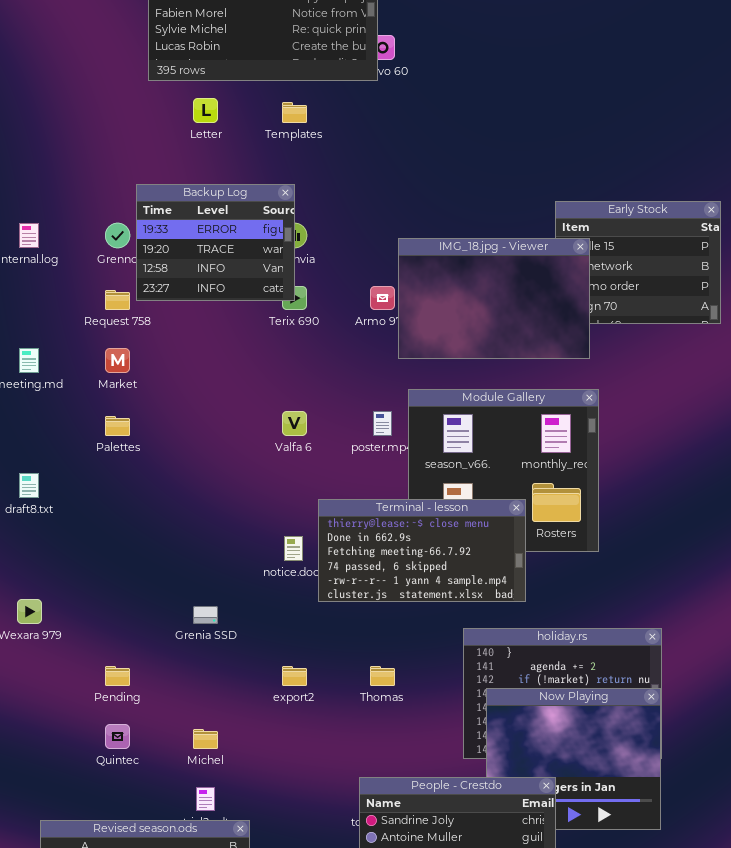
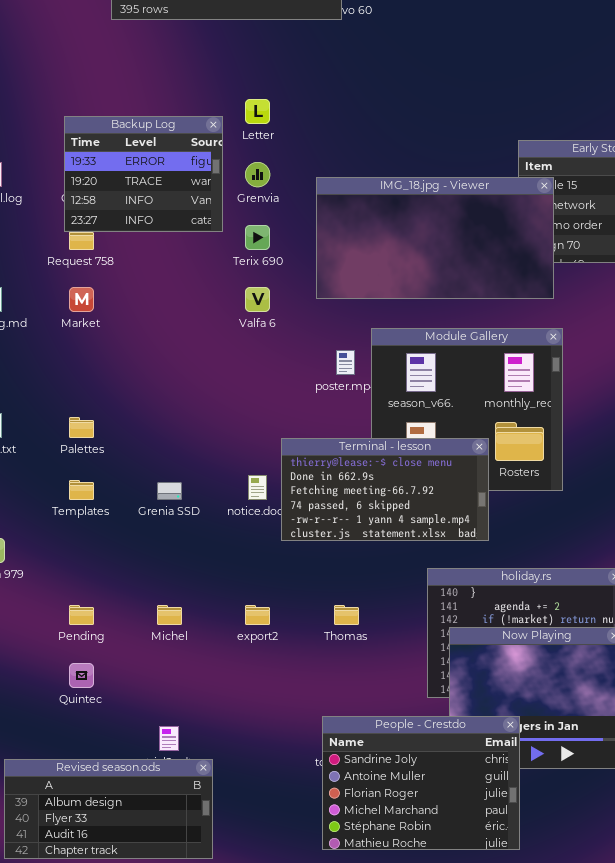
Letter: [193,98,218,123] -> [245,99,270,124], moved
Templates: [282,102,307,123] -> [69,480,94,500], moved
Backup Log: [136,184,295,301] -> [64,116,223,232], moved
IMG_18.jpg - Viewer: [398,238,590,359] -> [316,177,554,299], resized
Valfa 6: [282,411,307,436] -> [245,287,270,312], moved
Palettes: [105,416,130,436] -> [69,417,94,438], moved
Grenia SSD: [193,606,218,624] -> [157,482,182,500], moved
Michel: [193,729,218,749] -> [157,605,182,625], moved

